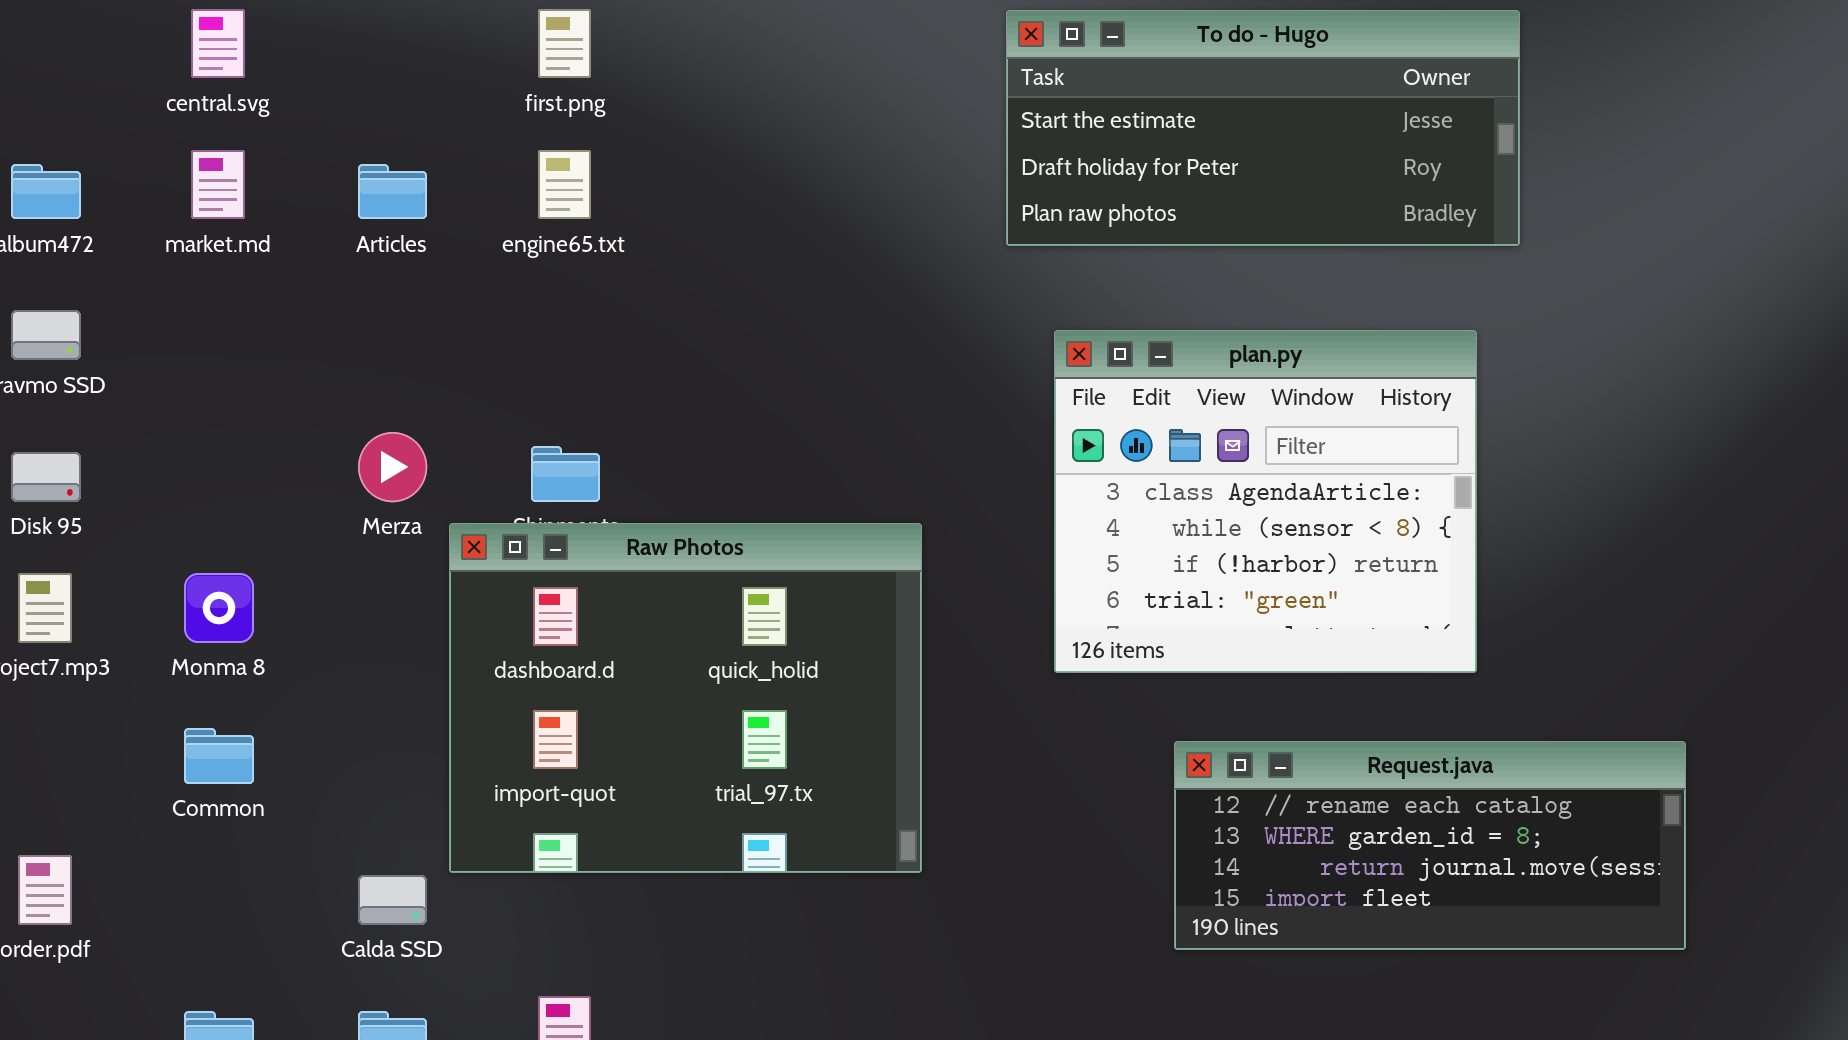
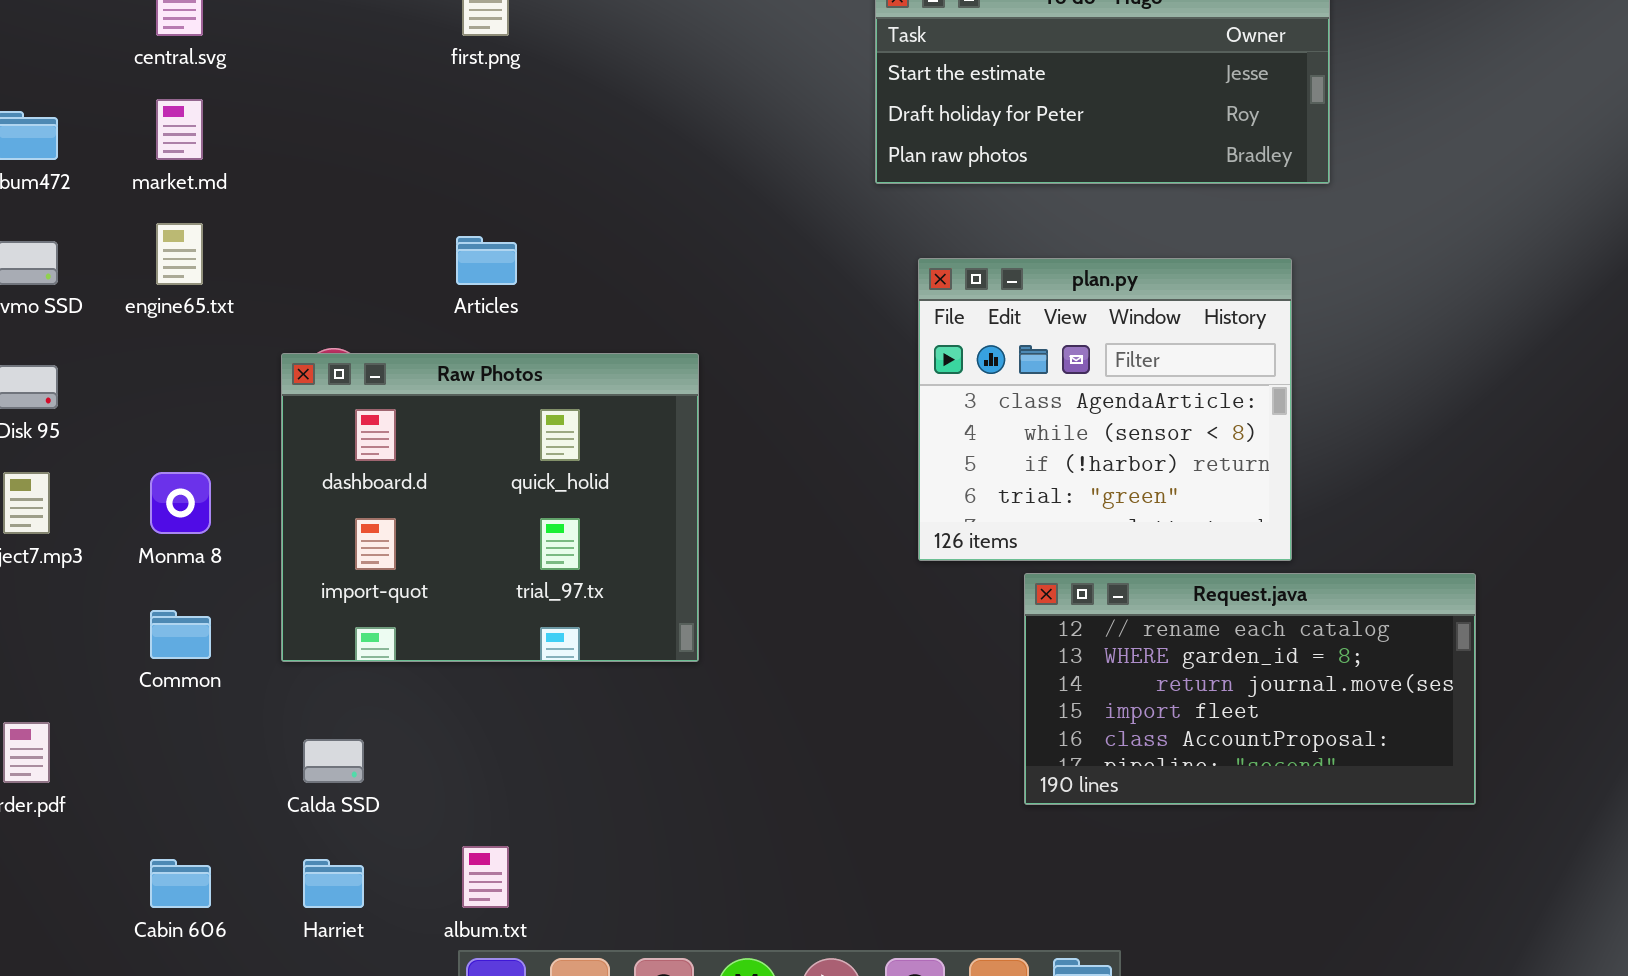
engine65.txt: [538,150,591,219] -> [156,223,203,285], moved
Articles: [358,164,427,219] -> [456,236,517,285], moved
Raw Photos: [449,523,922,873] -> [281,353,699,662], moved
Request.java: [1174,741,1686,950] -> [1024,573,1476,805], resized

